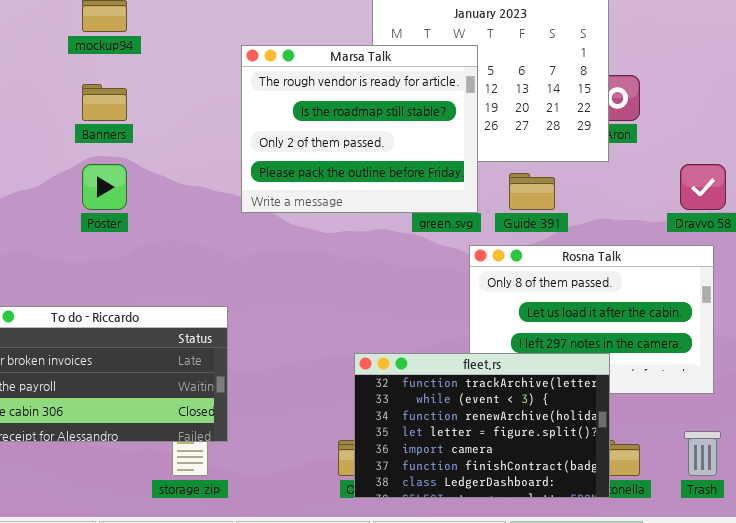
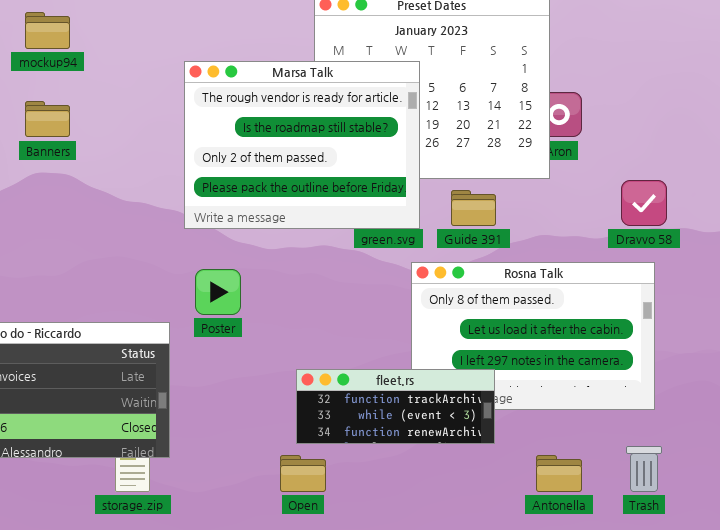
Poster: [82,164,127,210] -> [195,269,241,315], moved
fleet.rs: [354,353,610,498] -> [296,369,495,444], resized

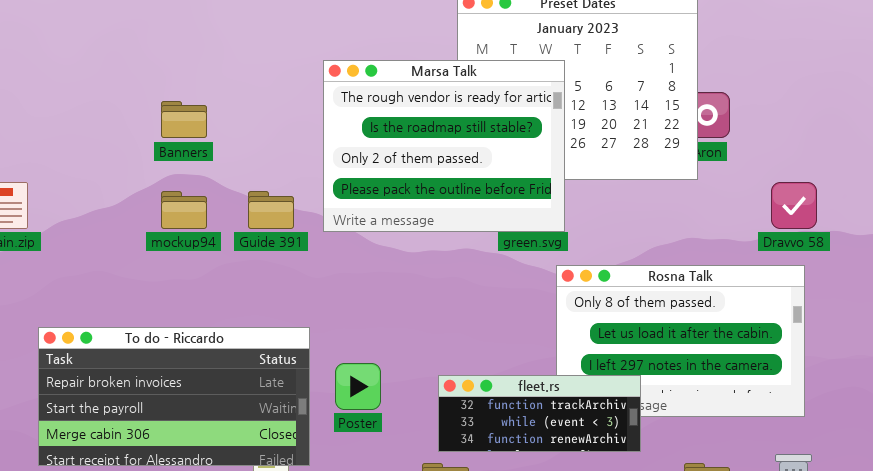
mockup94: [25,12,70,49] -> [161,191,207,229], moved
Guide 391: [451,190,496,226] -> [248,191,294,229], moved
Poster: [195,269,241,315] -> [335,363,381,410], moved

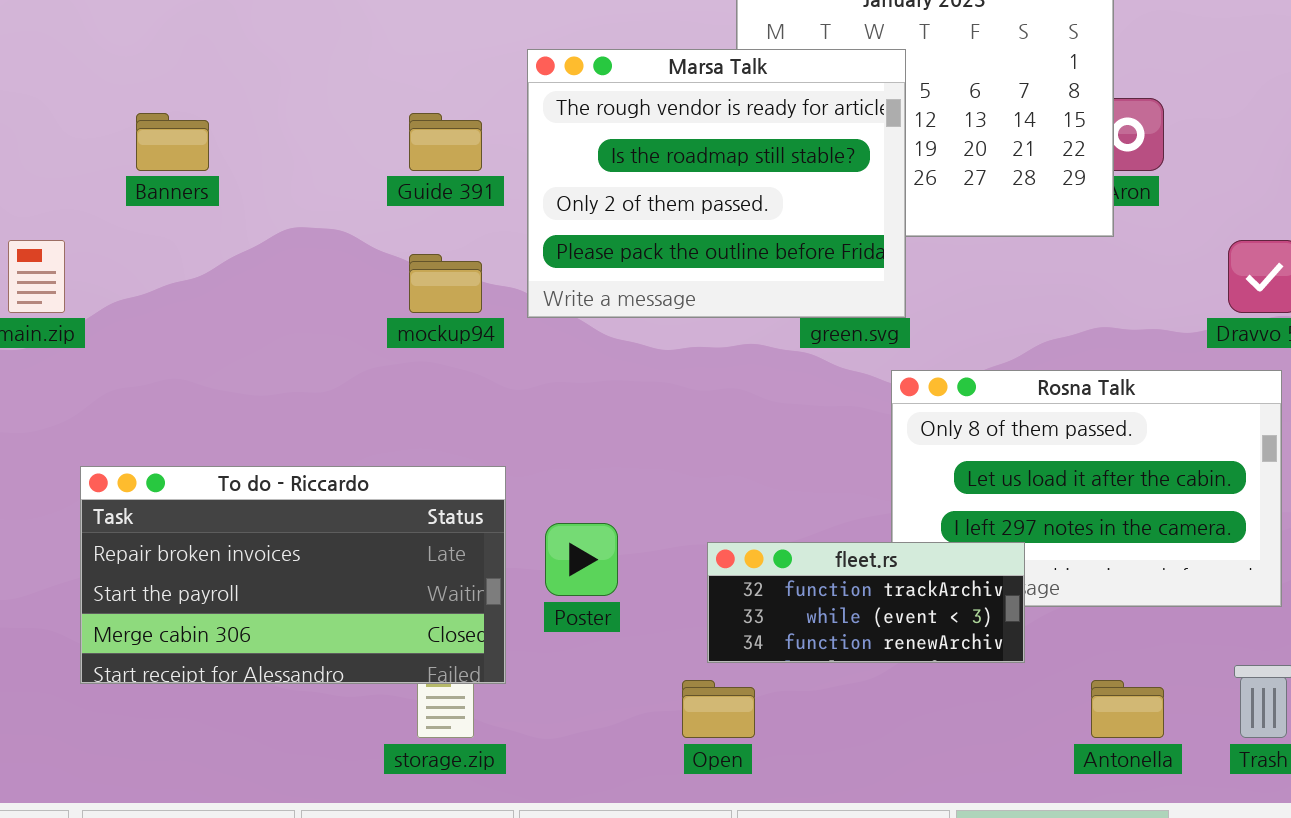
Banners: [161,101,207,138] -> [136,113,209,171], moved
mockup94: [161,191,207,229] -> [409,254,482,313], moved
Guide 391: [248,191,294,229] -> [409,113,482,171], moved

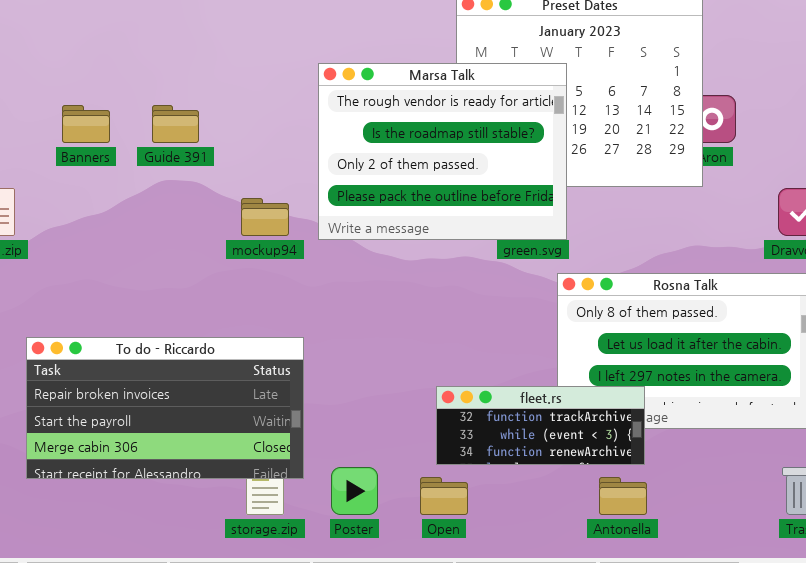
Guide 391: [409,113,482,171] -> [152,105,199,143], moved
Poster: [545,523,618,596] -> [331,467,378,515], moved
Antonella: [1091,680,1164,738] -> [599,477,647,515], moved

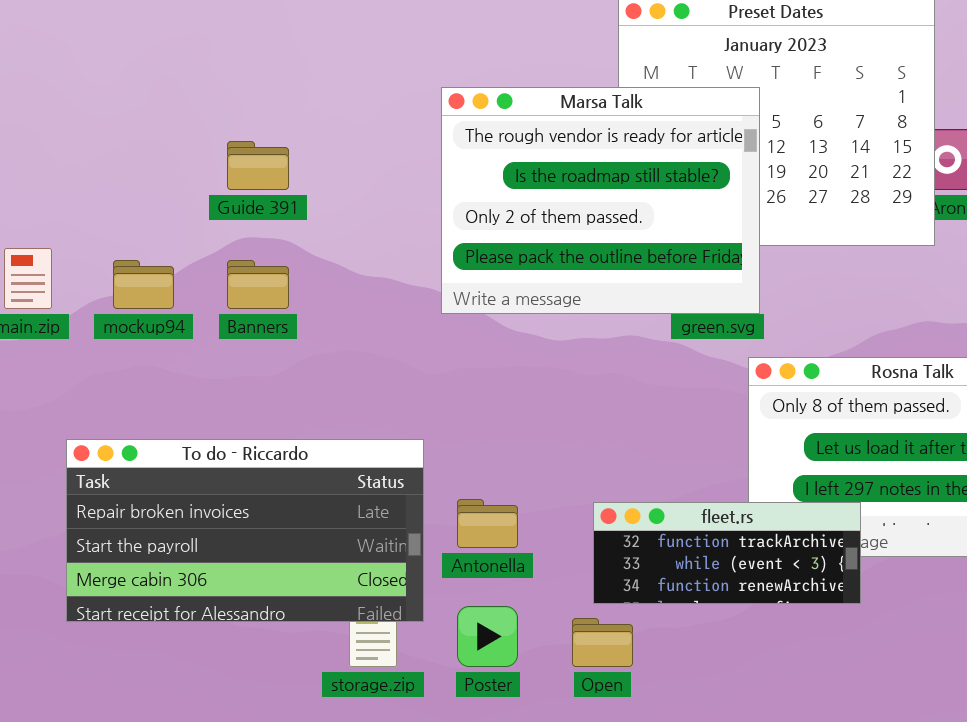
Banners: [62,105,110,143] -> [227,260,289,309], moved
mockup94: [241,198,289,236] -> [113,260,174,309], moved
Antonella: [599,477,647,515] -> [457,499,518,548], moved

